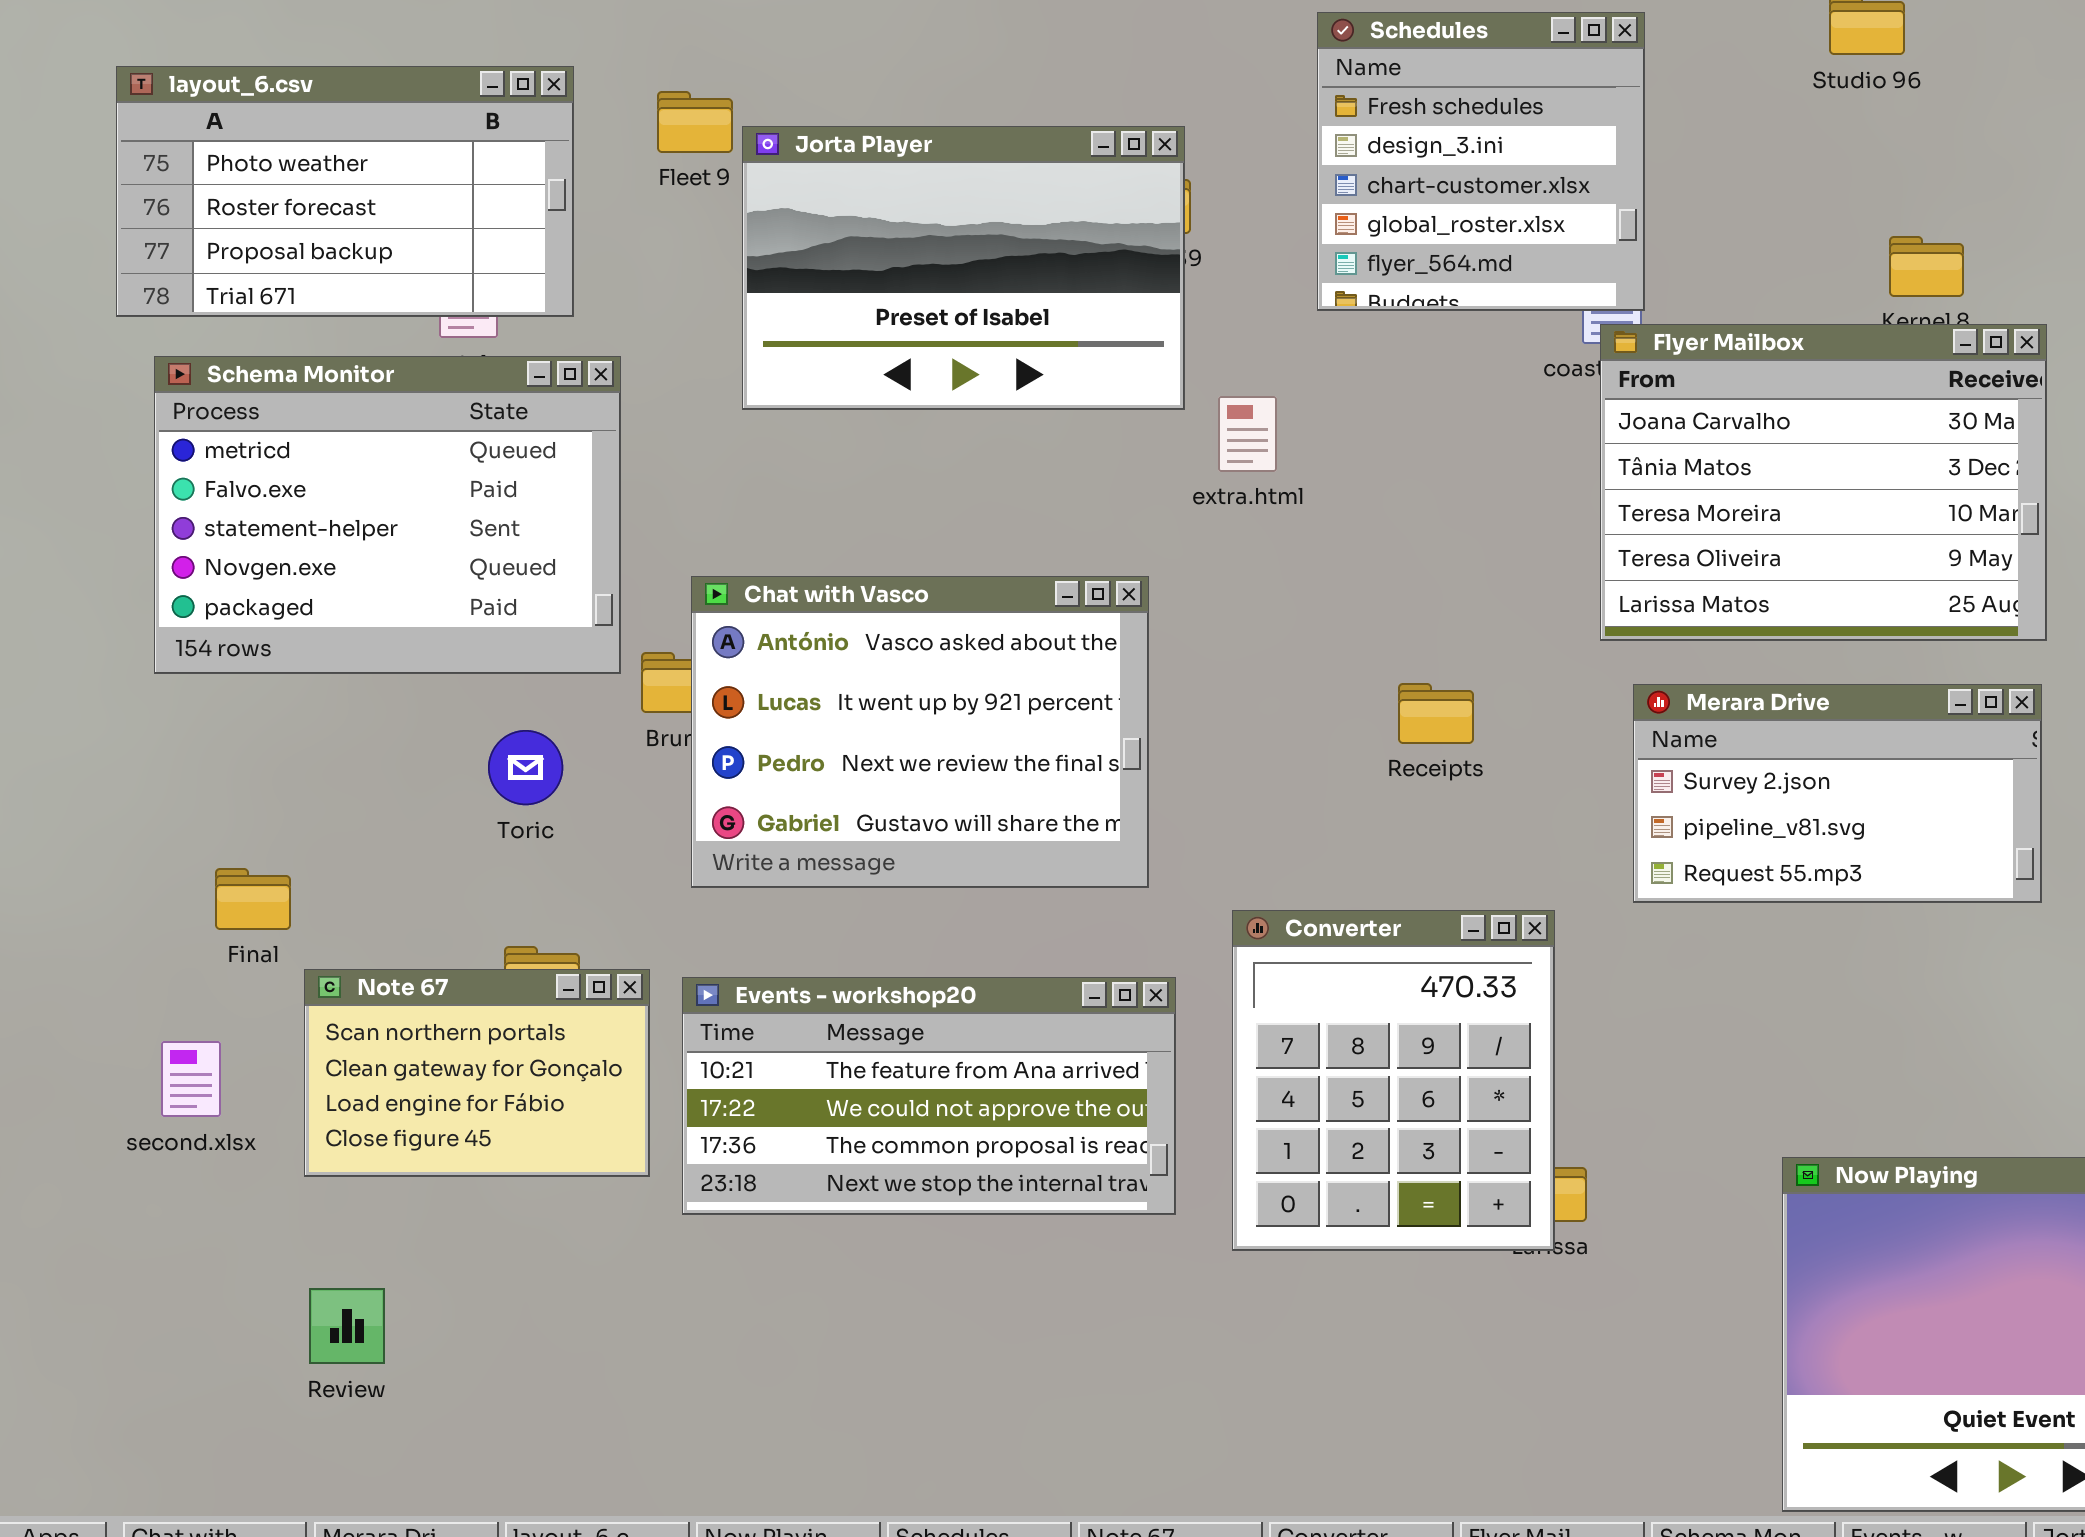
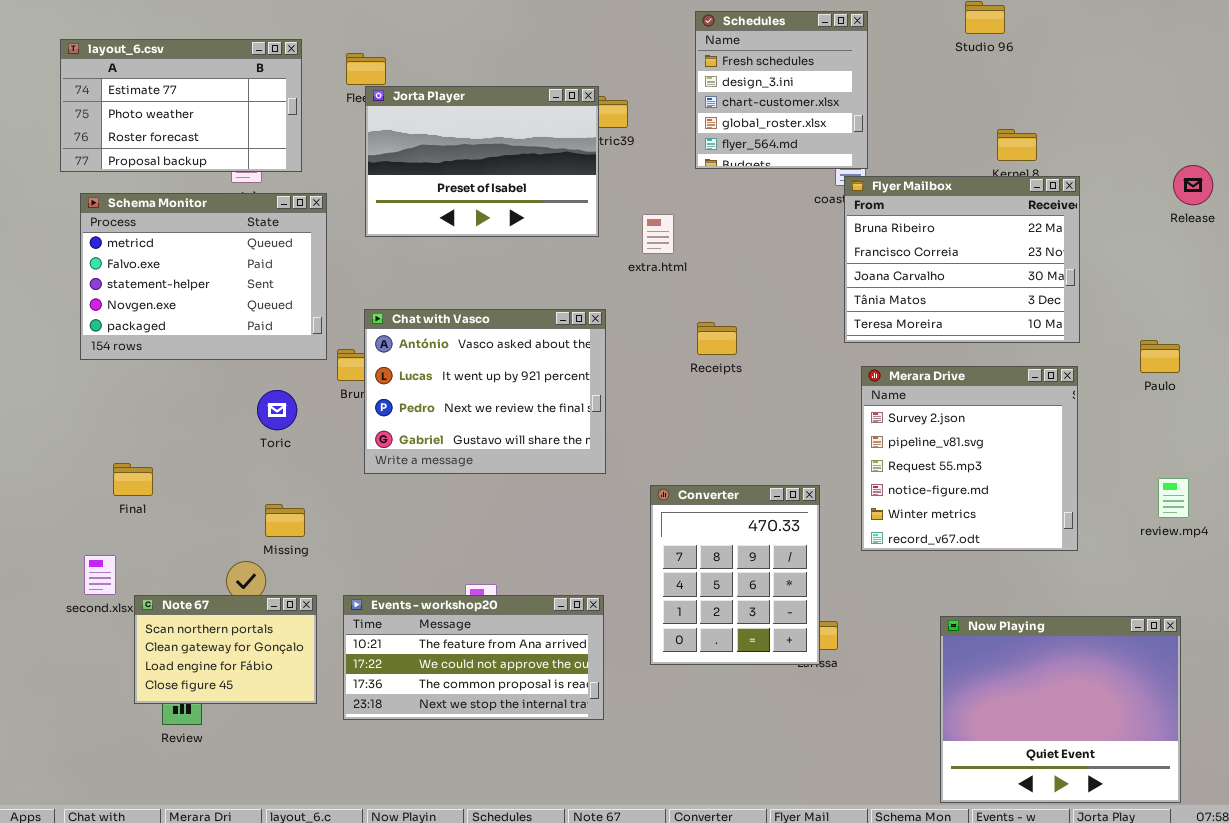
layout_6.csv: [116,66,574,317] -> [60,39,302,172], scrolled up 1 row
Jorta Player: [742,126,1185,410] -> [365,86,599,237], moved
Flyer Mailbox: [1600,324,2047,641] -> [844,176,1080,343], scrolled up 2 rows
Receipts: [1398,683,1474,744] -> [697,322,737,355], moved
Merara Drive: [1633,684,2042,903] -> [861,366,1078,551], resized
Note 67: [304,969,650,1177] -> [134,595,317,704], moved
Events - workshop20: [682,977,1176,1215] -> [343,595,604,720], moved

